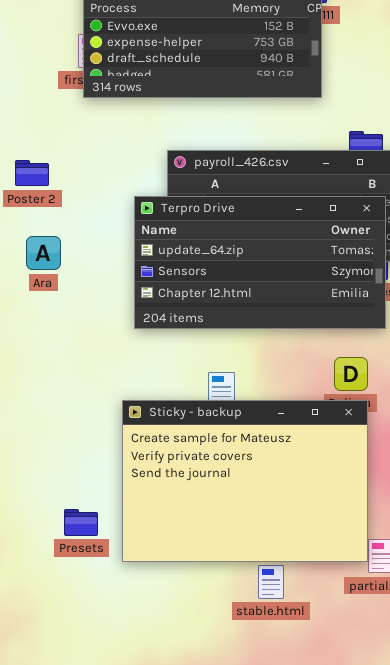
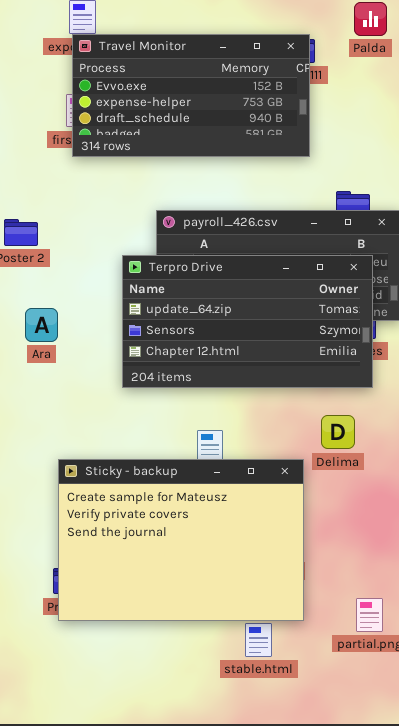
Ara: [26,236,61,270] -> [25,308,58,342], moved
Sticky - backup: [122,400,368,562] -> [58,459,304,621], moved

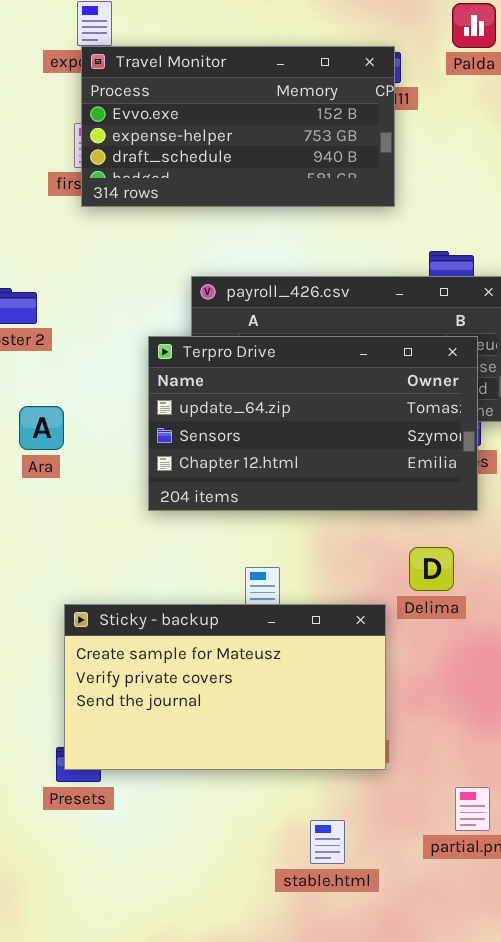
Sticky - backup: [58,459,304,621] -> [64,604,386,770], resized

